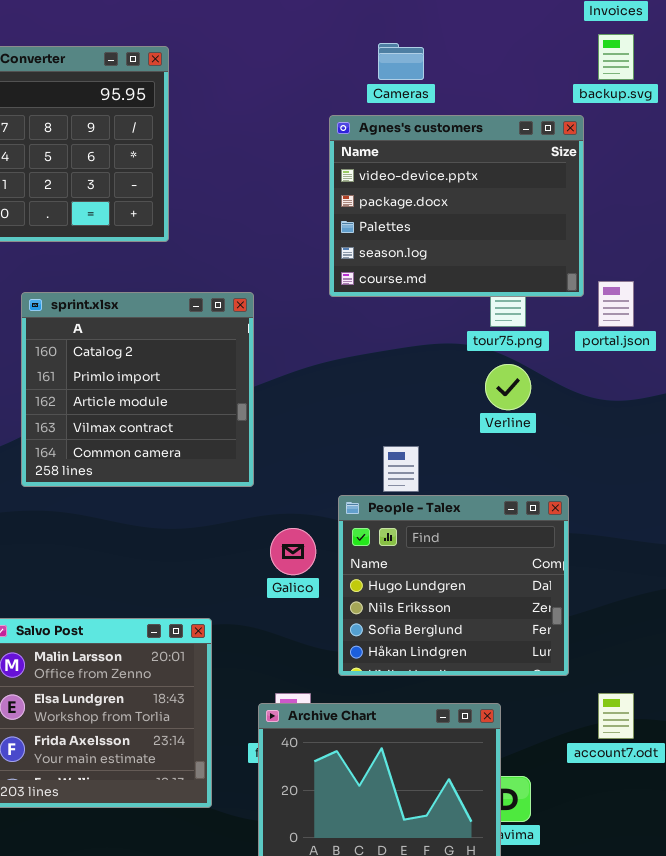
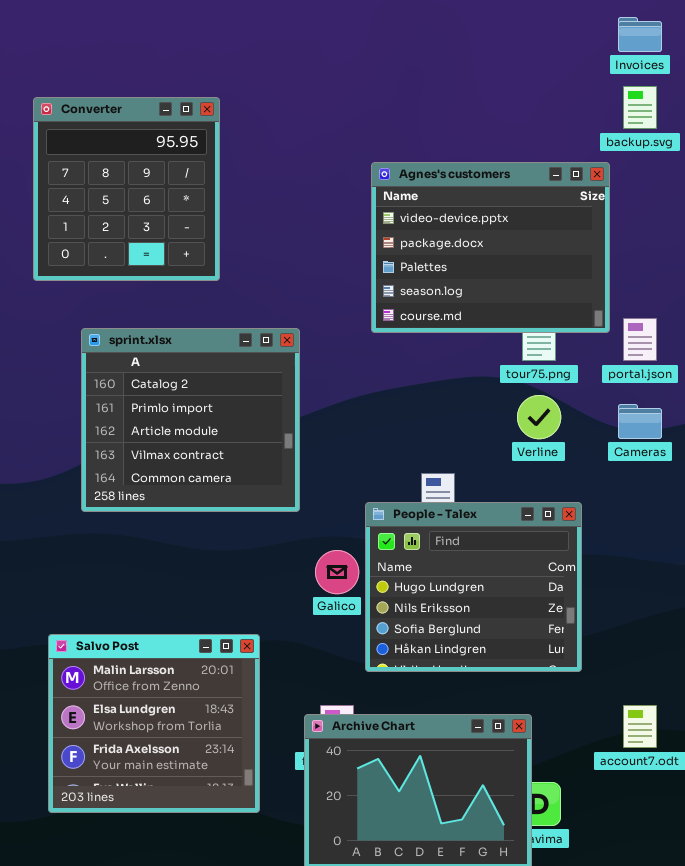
Cameras: [378,43,424,80] -> [618,404,662,439], moved
People - Talex: [338,495,569,676] -> [365,502,582,672], moved

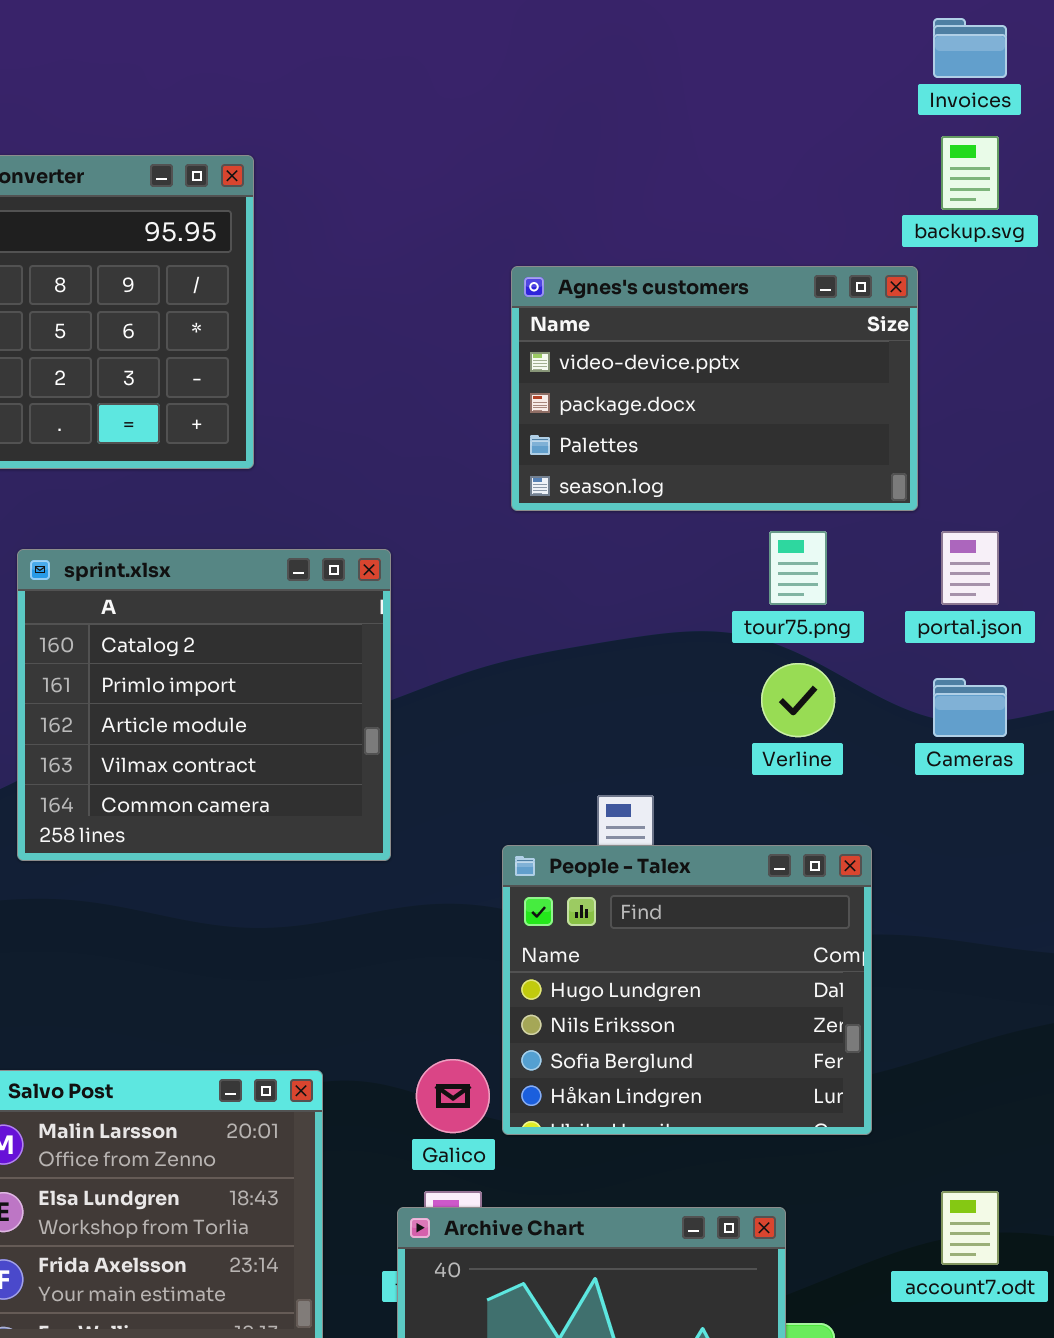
Agnes's customers: [371,162,610,333] -> [511,266,918,511], resized
Galico: [315,550,359,594] -> [416,1059,490,1133], moved

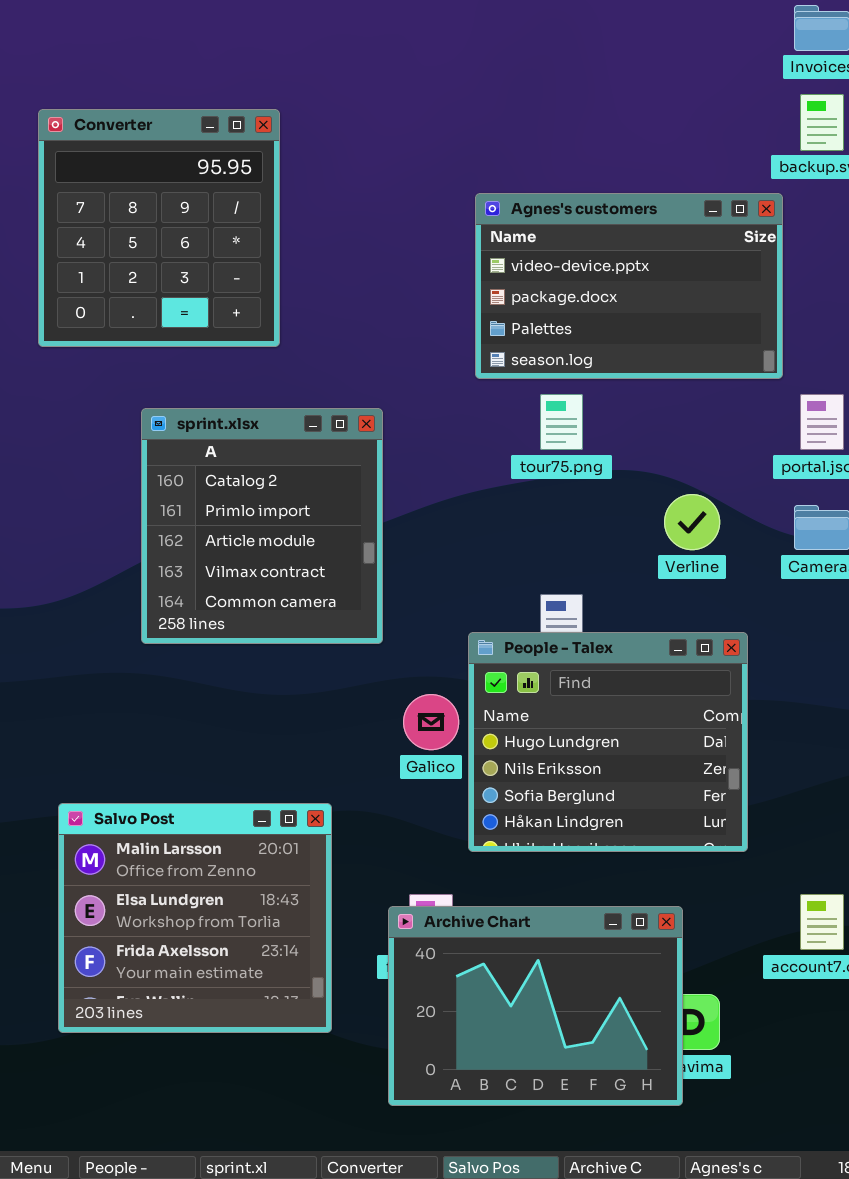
tour75.png: [769,531,827,605] -> [540,394,583,450], moved
sprint.xlsx: [17,549,391,861] -> [141,408,383,644], resized
Galico: [416,1059,490,1133] -> [403,694,459,750], moved

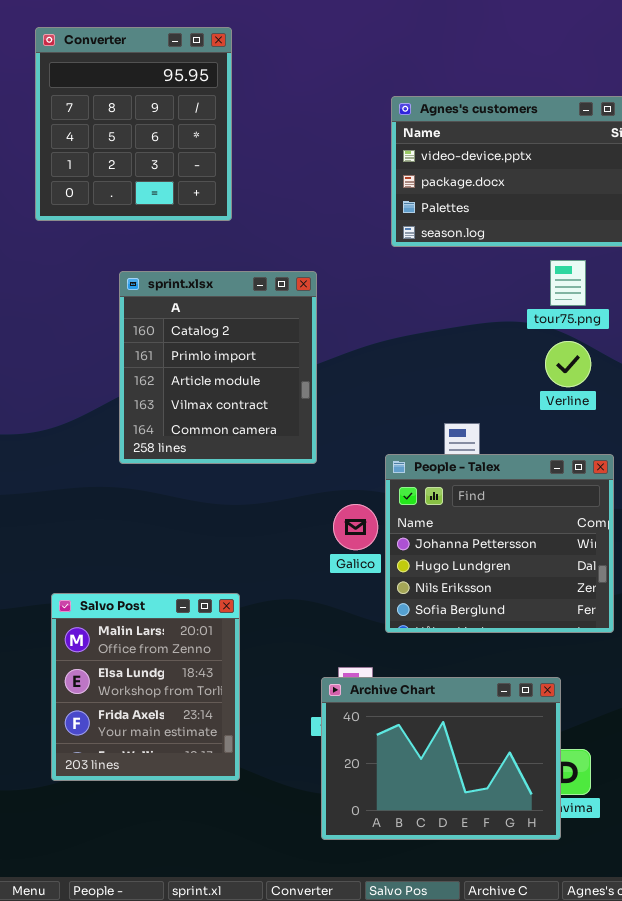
tour75.png: [540,394,583,450] -> [550,260,586,306], moved
People - Talex: [468,632,748,852] -> [385,454,614,633], scrolled up 1 row
Salvo Post: [58,803,332,1033] -> [51,593,240,781], resized

